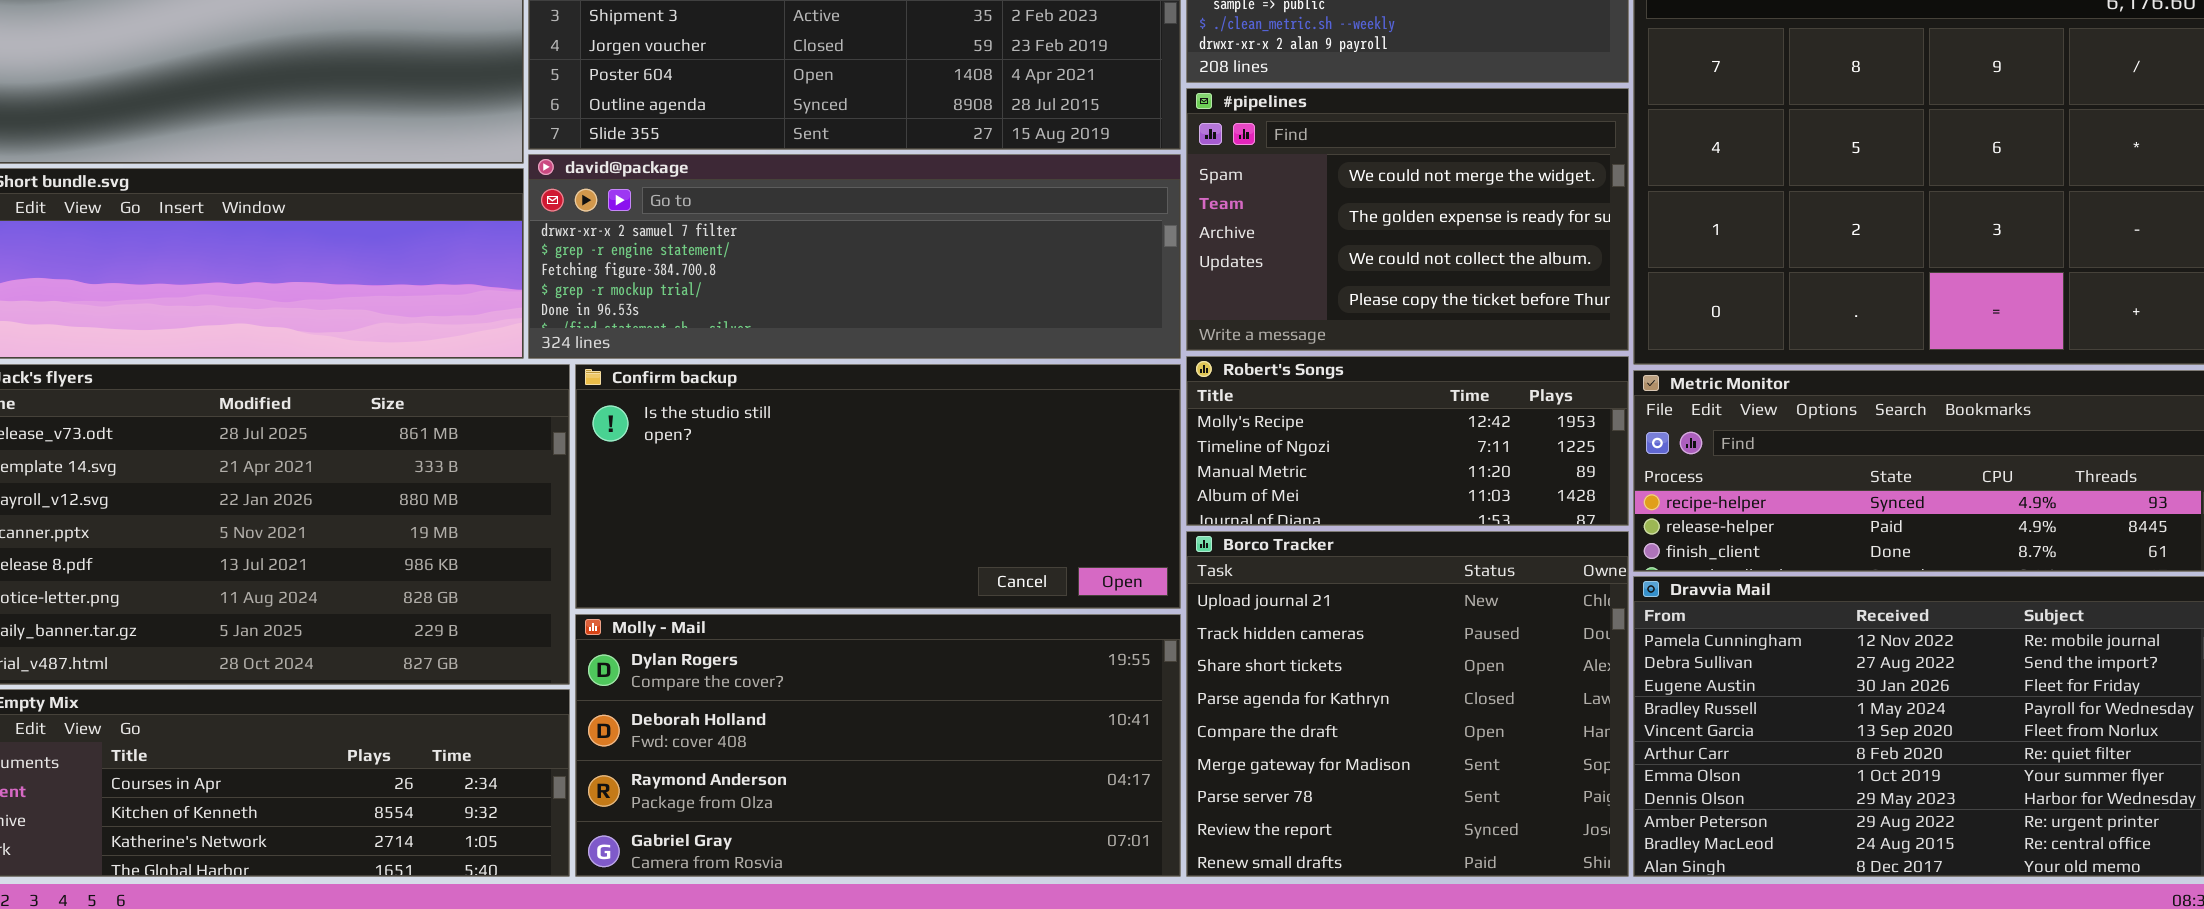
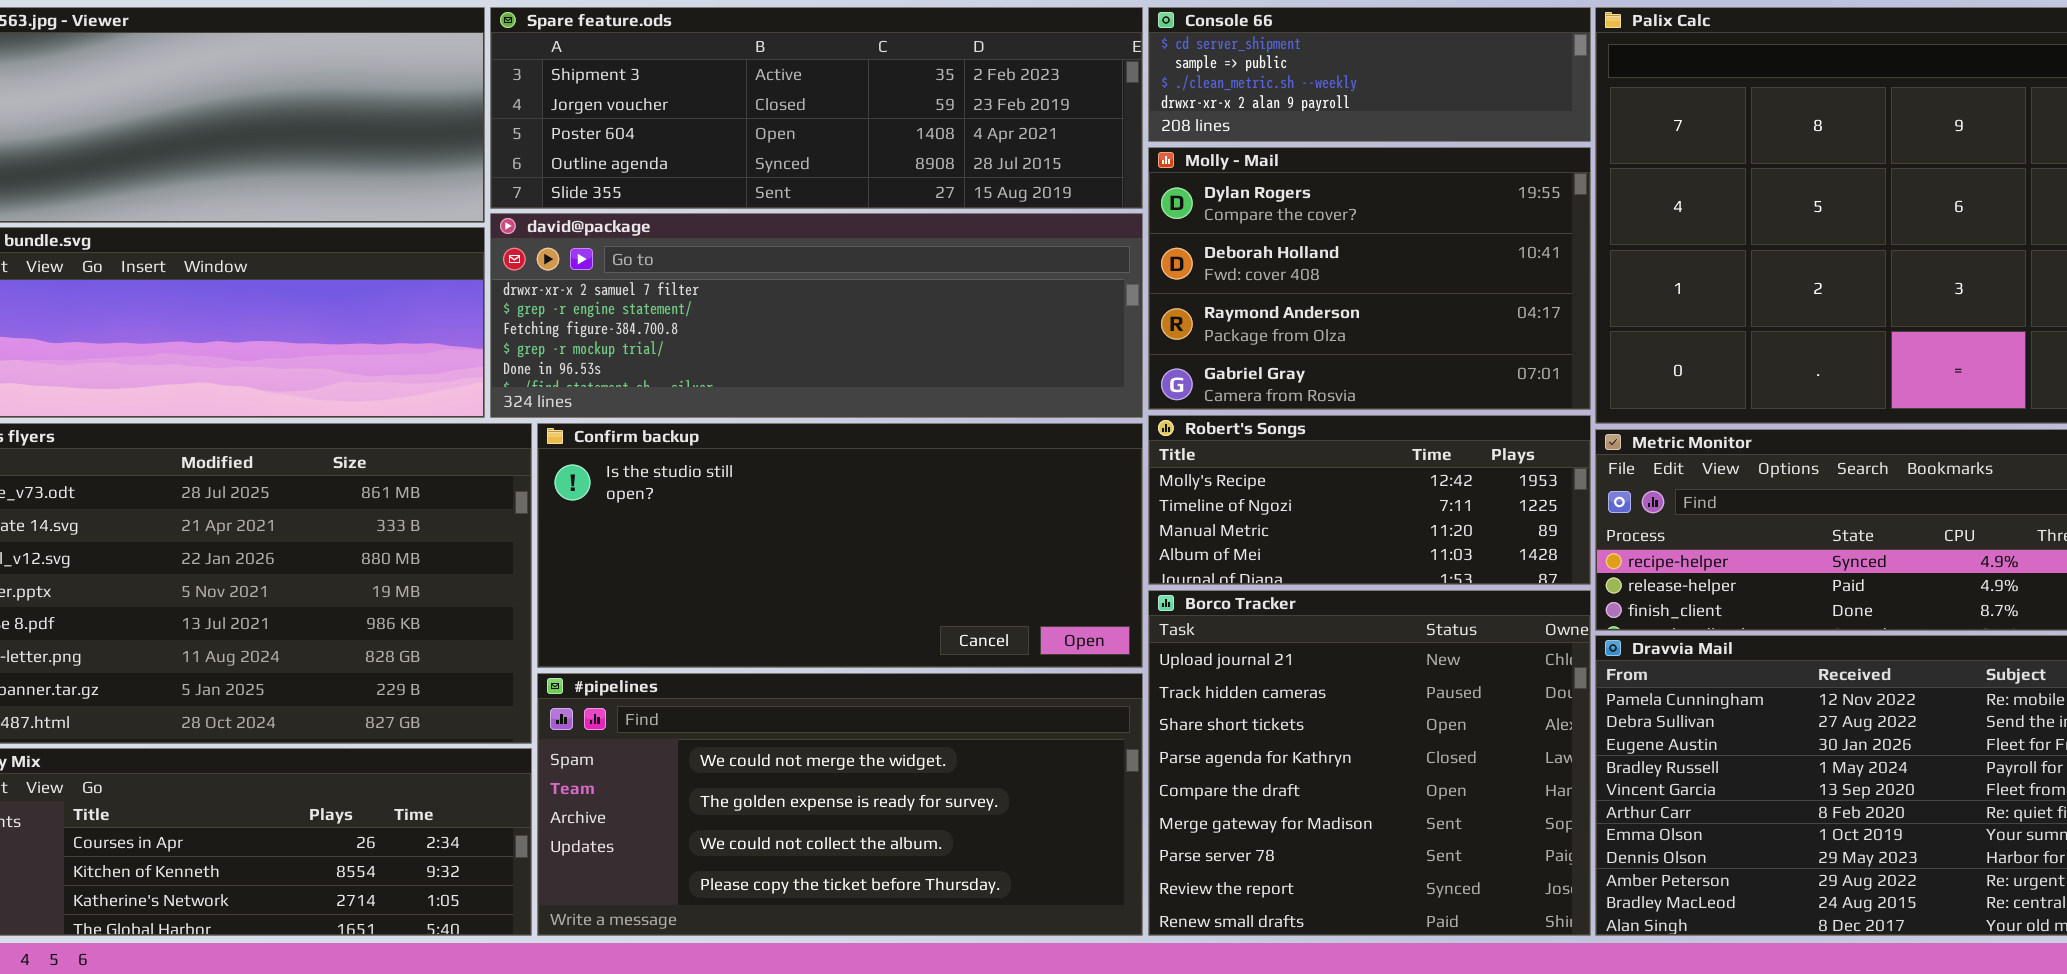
#pipelines: [1186,88,1629,351] -> [537,673,1143,936], moved, resized
Molly - Mail: [575,614,1181,877] -> [1148,147,1591,410], moved, resized

